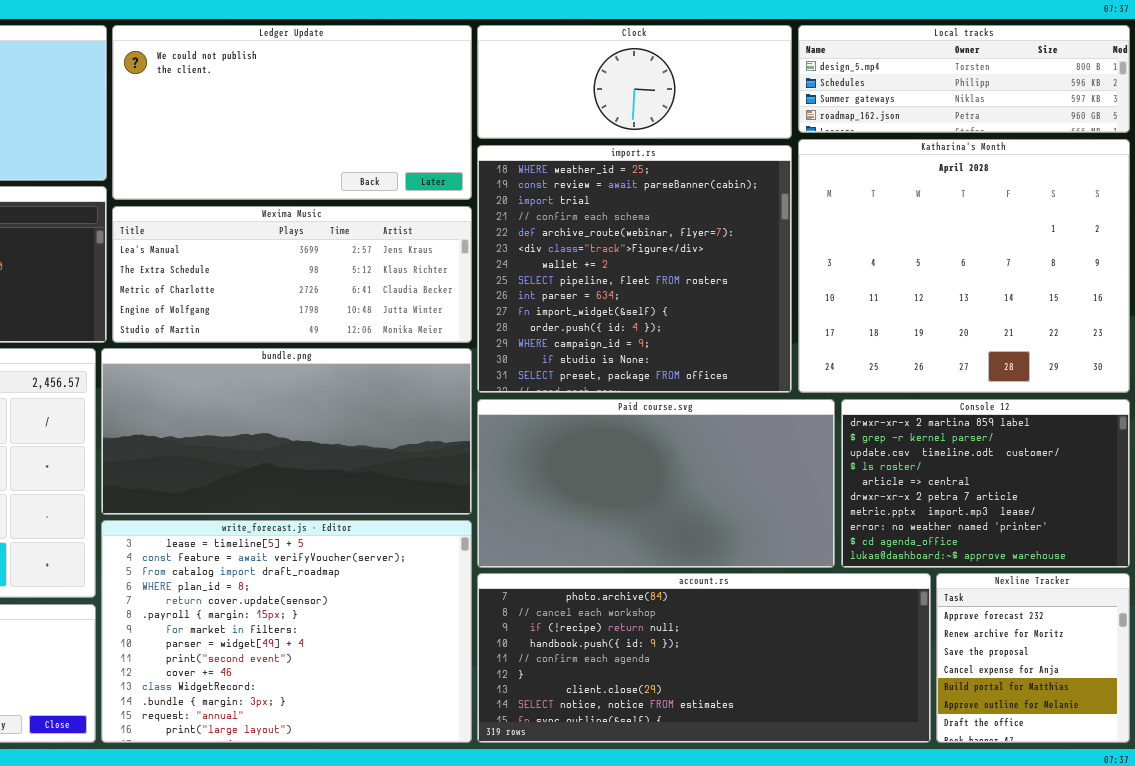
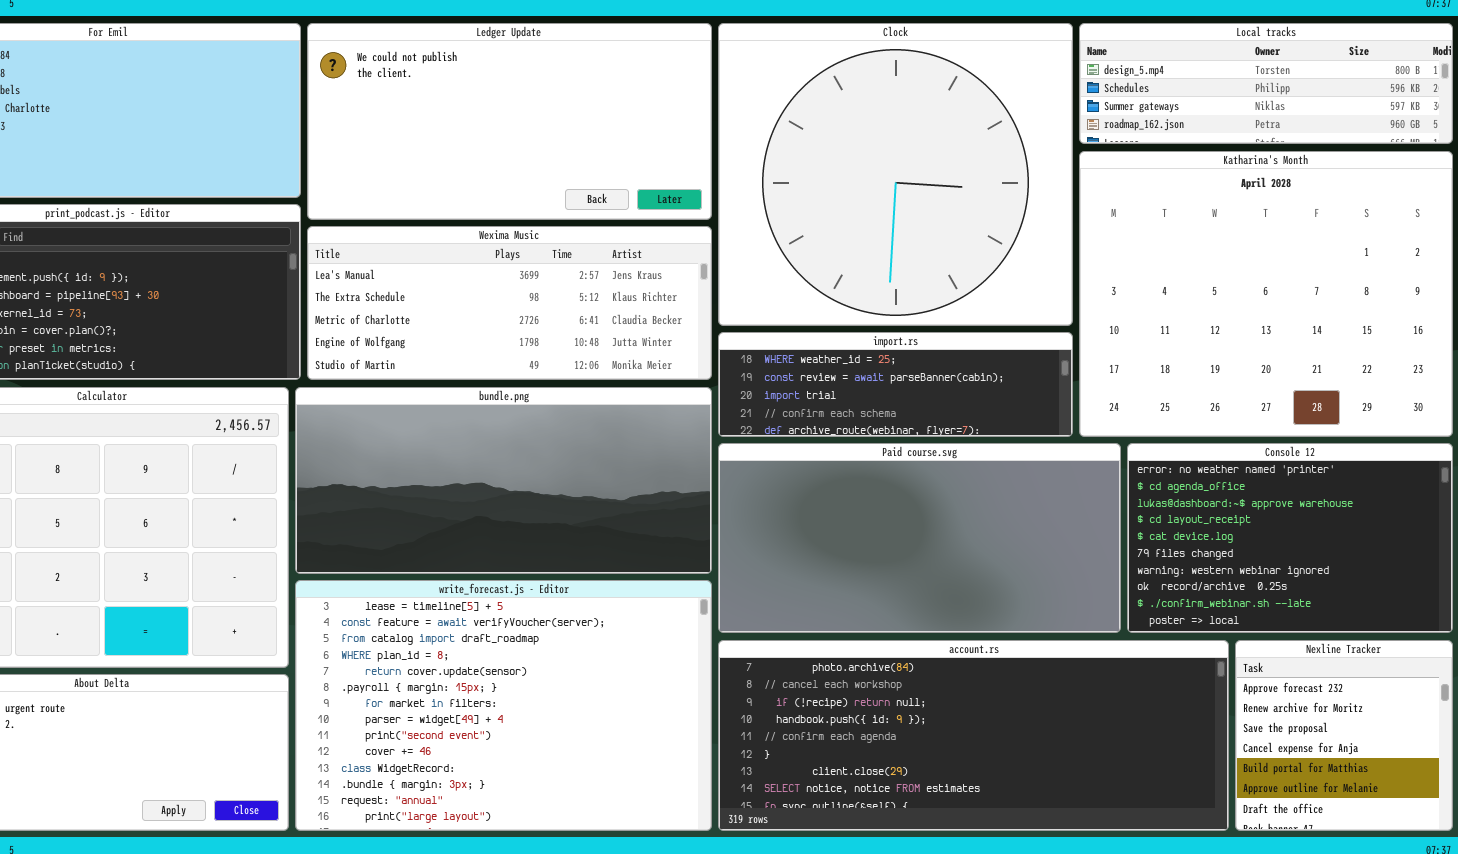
Clock: [477,25,792,139] -> [718,23,1073,326], resized
import.rs: [477,145,792,393] -> [718,332,1073,437], resized
Console 12: [841,399,1130,568] -> [1127,443,1453,633], scrolled down 7 rows

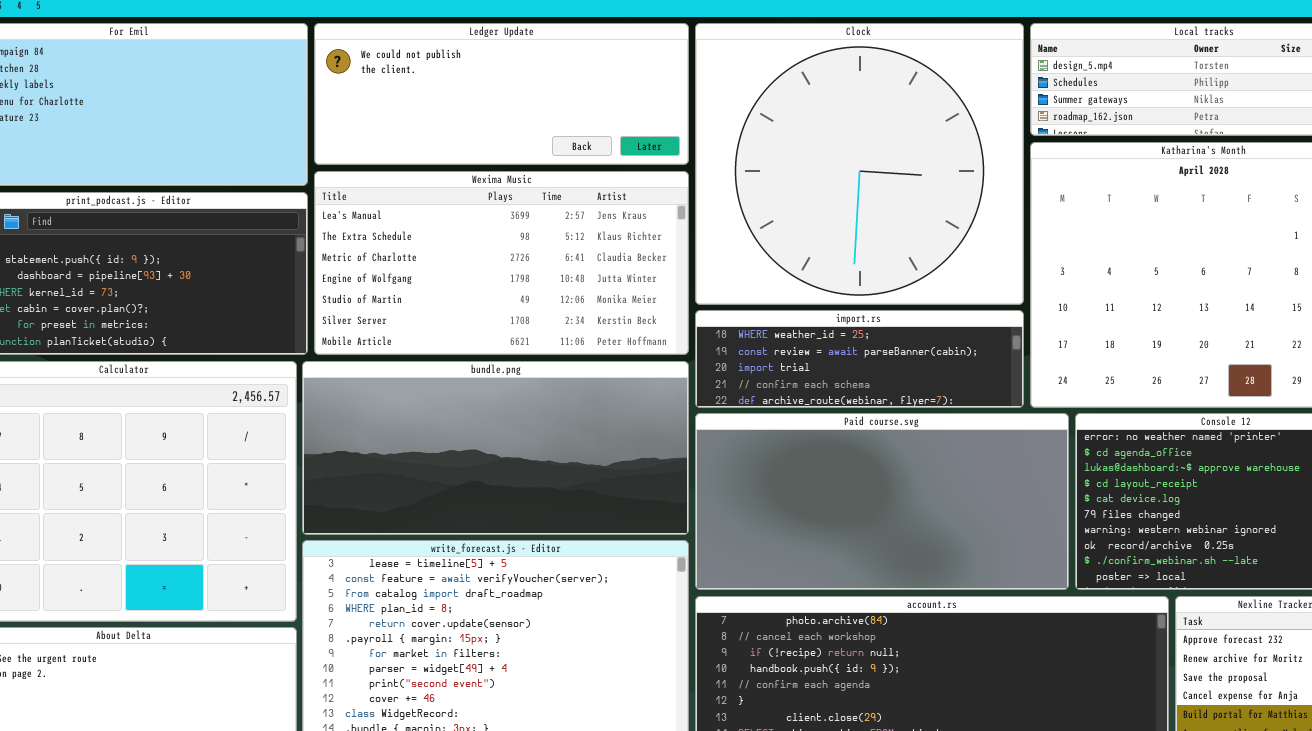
Ledger Update: [307,23,712,220] -> [314,23,689,165], resized
Wexima Music: [307,226,712,380] -> [314,171,689,355], resized

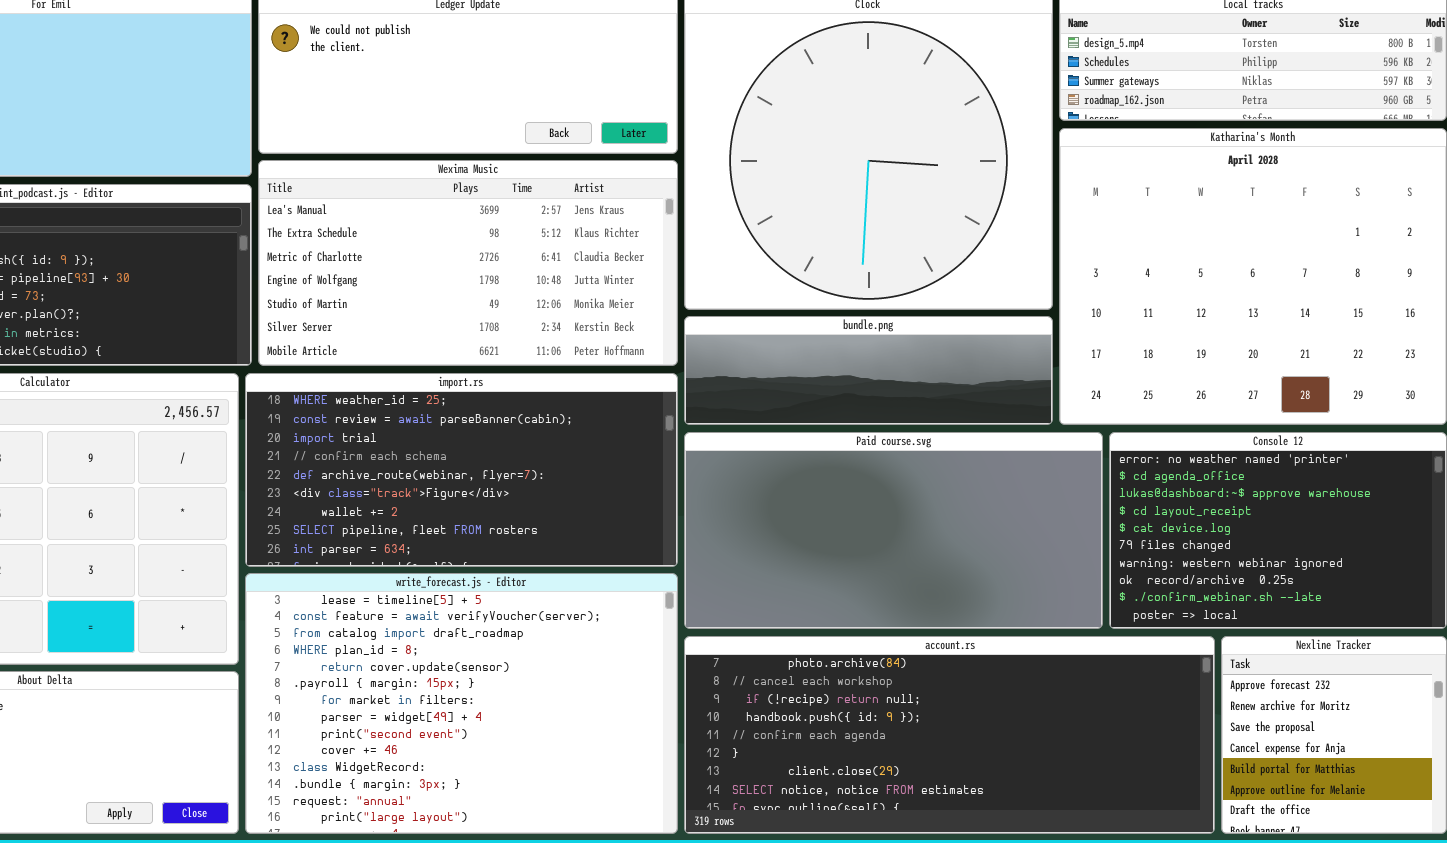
import.rs: [695,310,1024,408] -> [245,373,678,567], moved, resized
bundle.png: [302,361,689,535] -> [684,316,1053,425], moved, resized

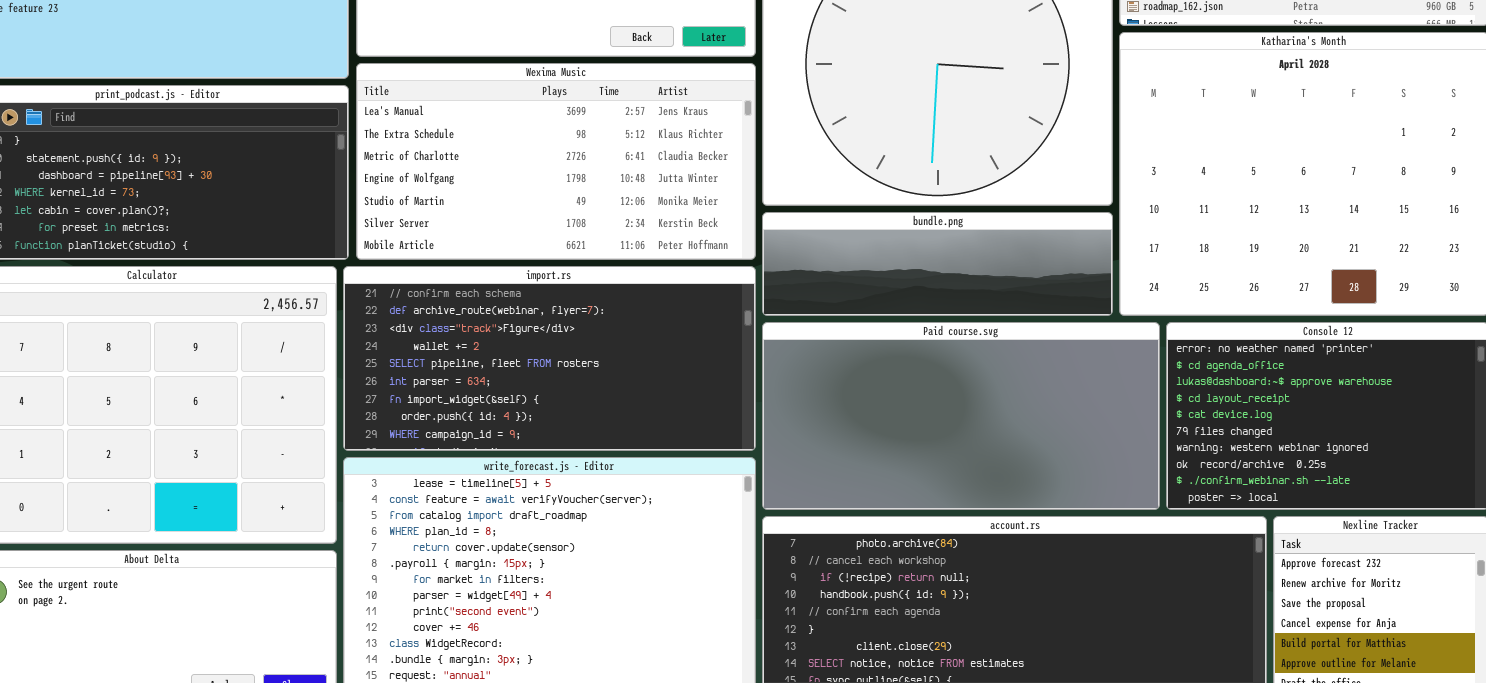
import.rs: [245,373,678,567] -> [343,266,756,451], scrolled down 3 rows

